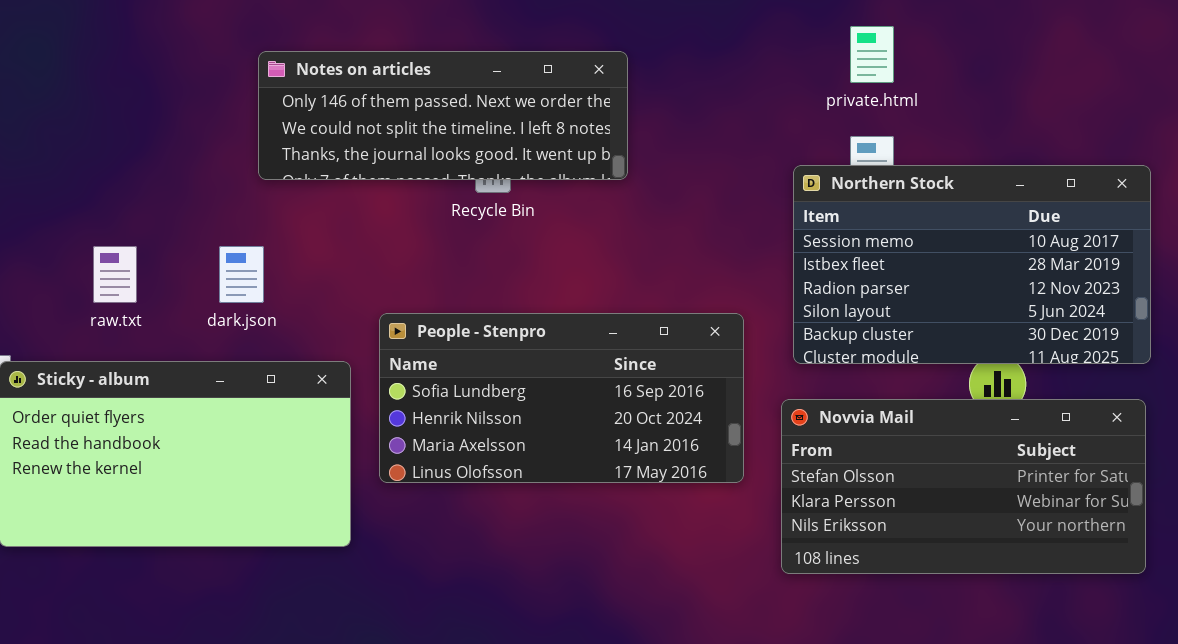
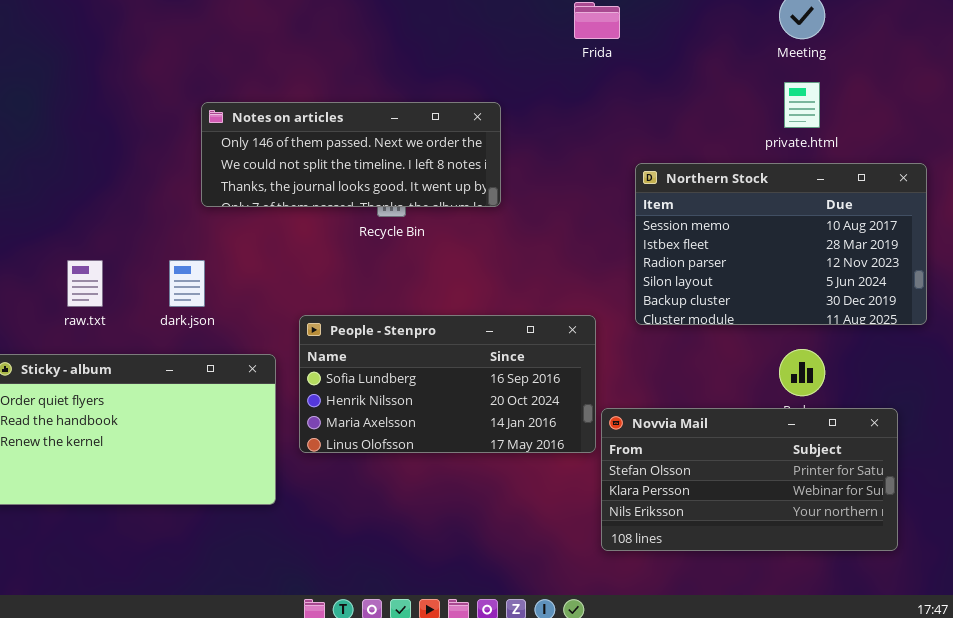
private.html: [850,26,894,83] -> [784,82,820,128], moved
Northern Stock: [793,165,1151,364] -> [635,163,927,325], moved
Novvia Mail: [781,399,1146,574] -> [601,408,898,551], moved

